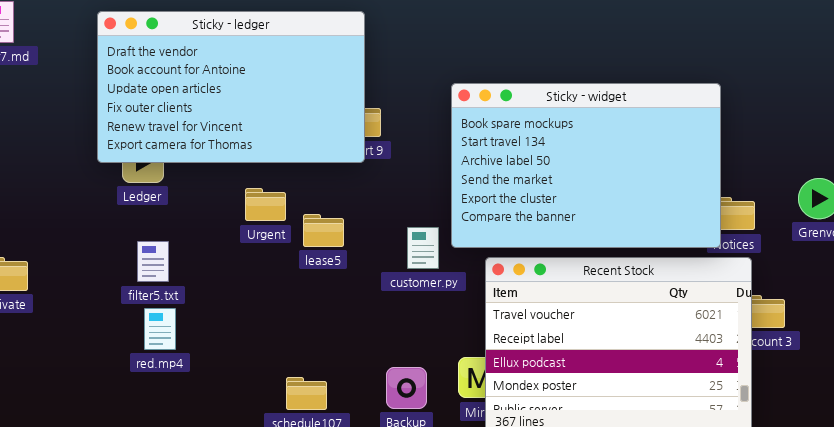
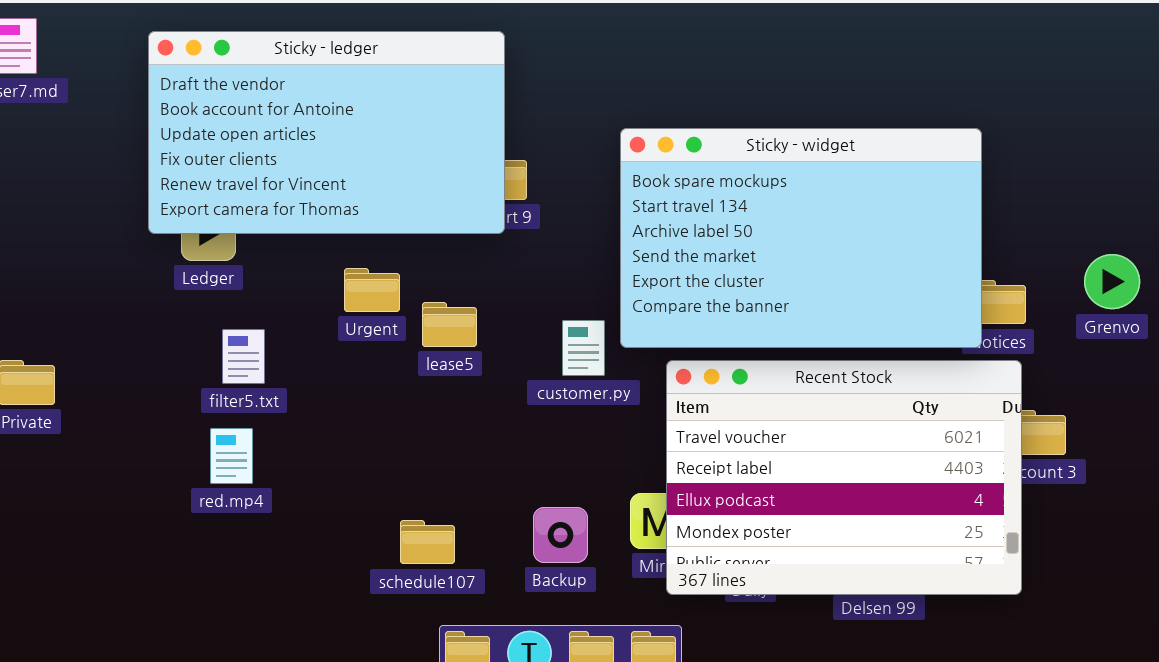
filter5.txt: [137,241,169,282] -> [222,329,265,384], moved

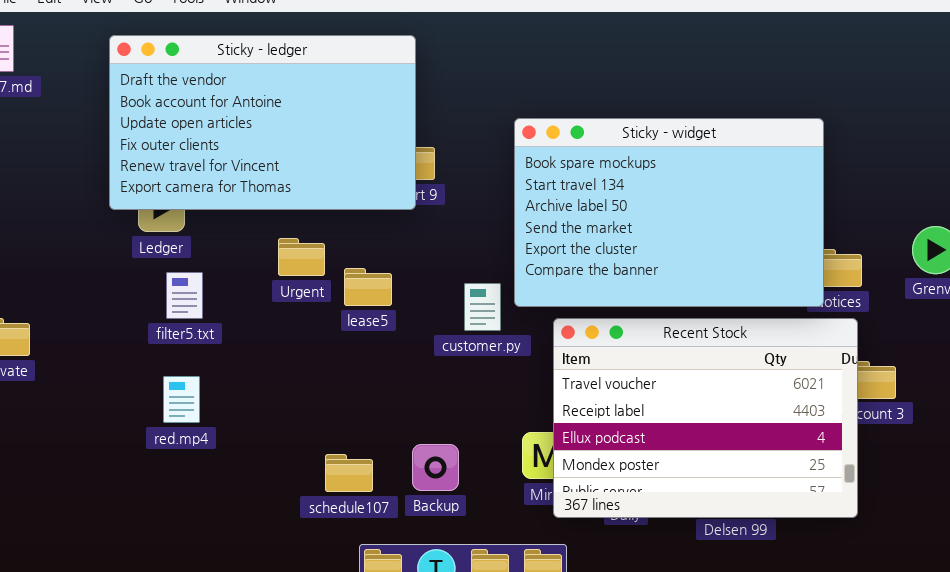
filter5.txt: [222,329,265,384] -> [166,272,203,319], moved
Backup: [533,507,588,563] -> [412,444,459,491], moved

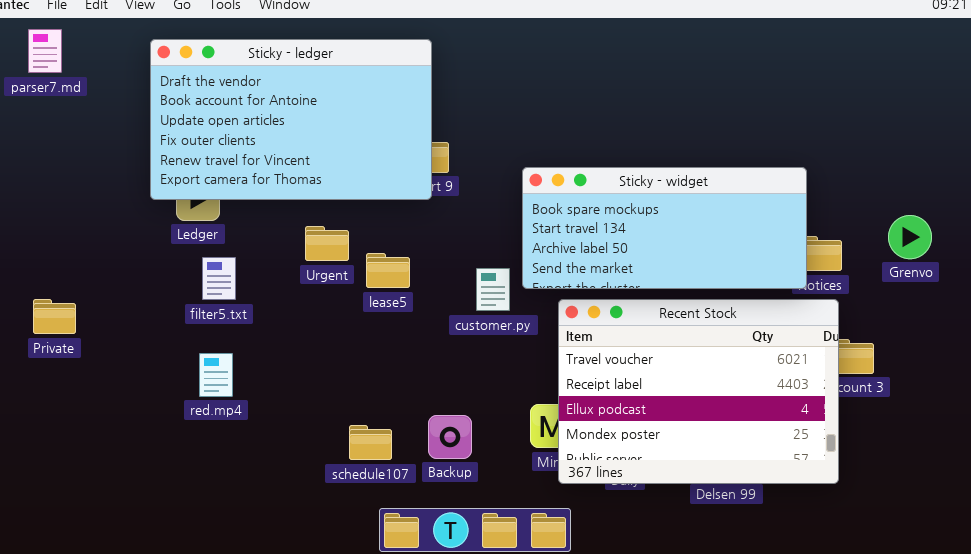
Sticky - widget: [514,118,824,307] -> [522,167,807,289], resized

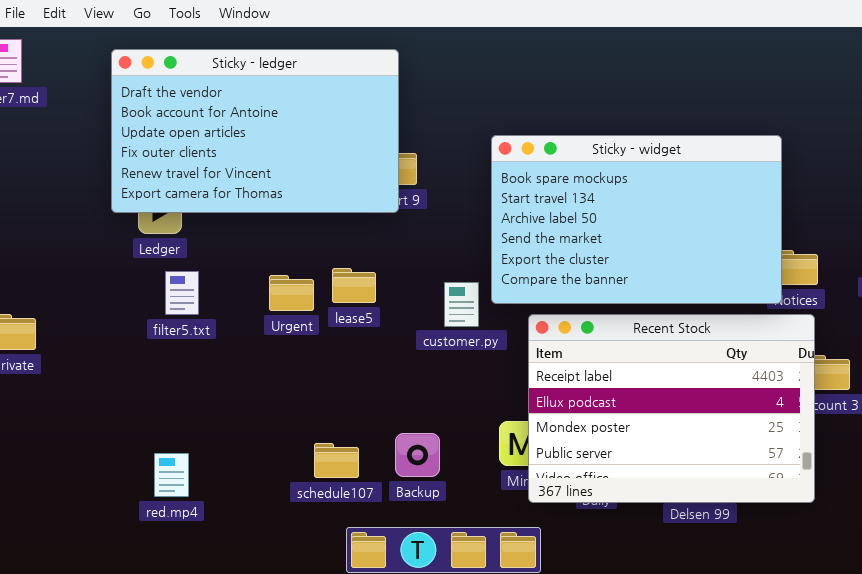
Sticky - widget: [522,167,807,289] -> [491,135,782,304], resized
Urgent: [305,226,349,261] -> [269,275,314,311], moved
Recent Stock: [558,299,839,484] -> [528,314,815,503], scrolled down 1 row
red.mp4: [199,353,233,397] -> [154,453,189,497], moved

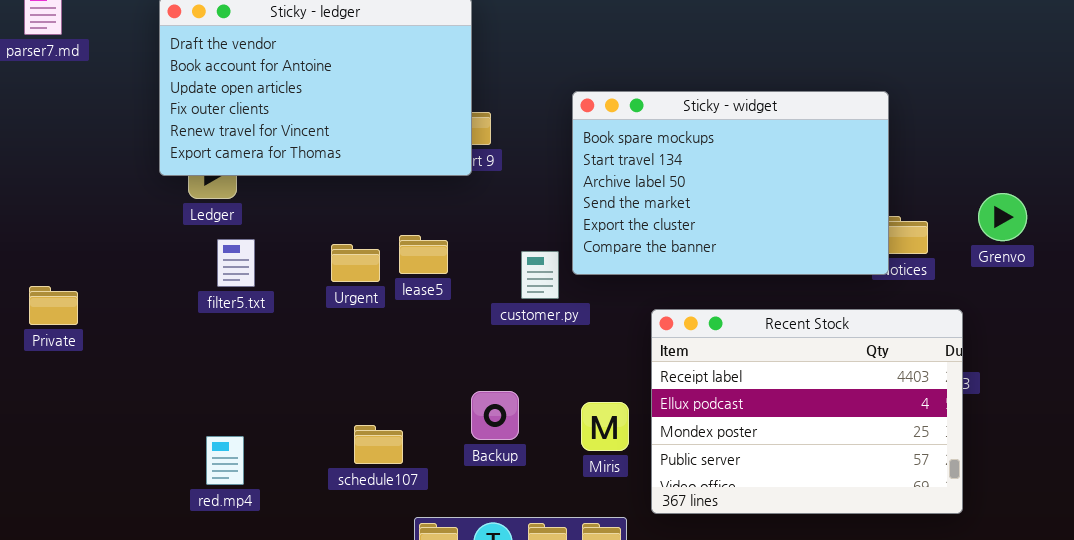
Recent Stock: [528,314,815,503] -> [651,309,963,514], moved
Backup: [395,433,440,477] -> [471,391,519,440], moved
schedule107: [314,443,359,478] -> [354,425,403,464], moved

